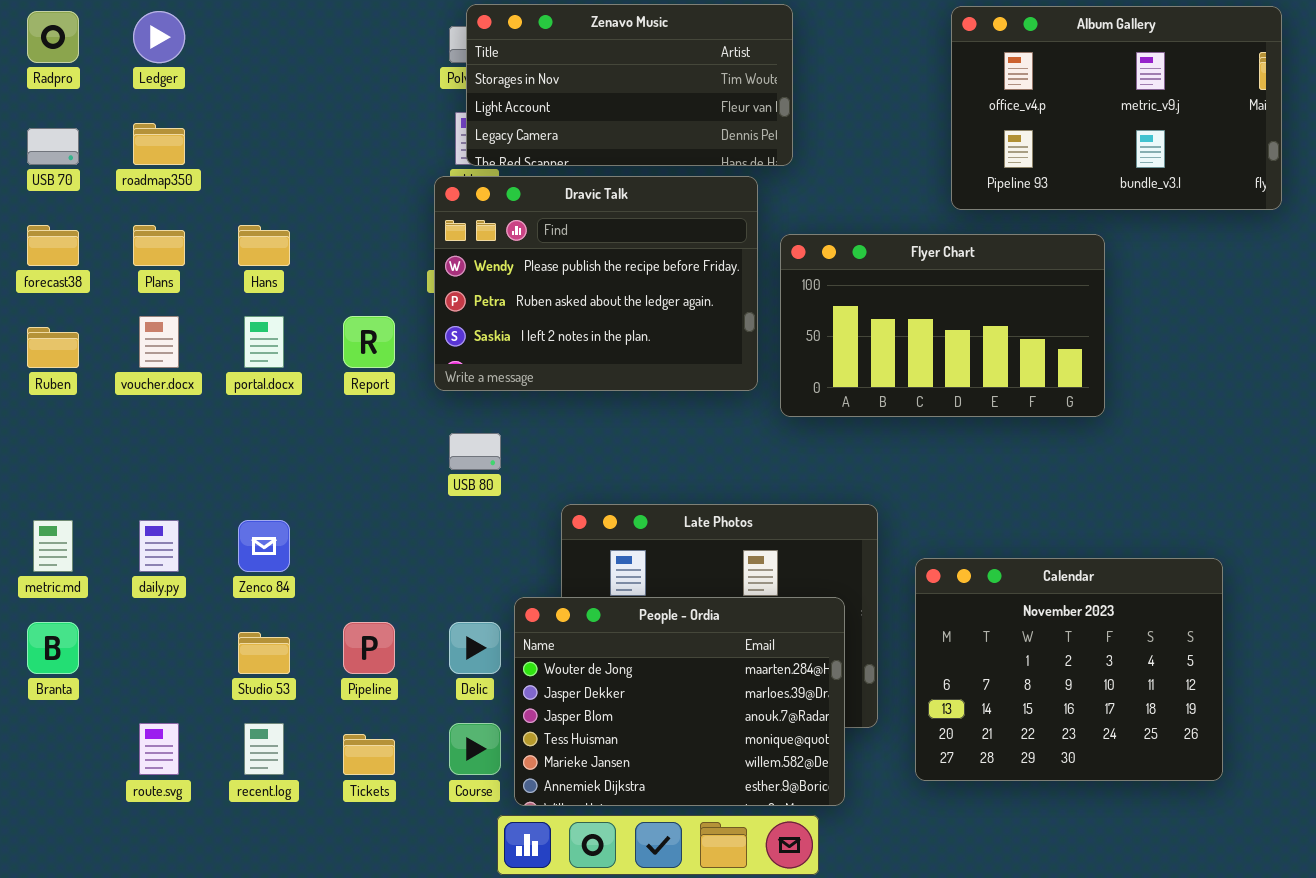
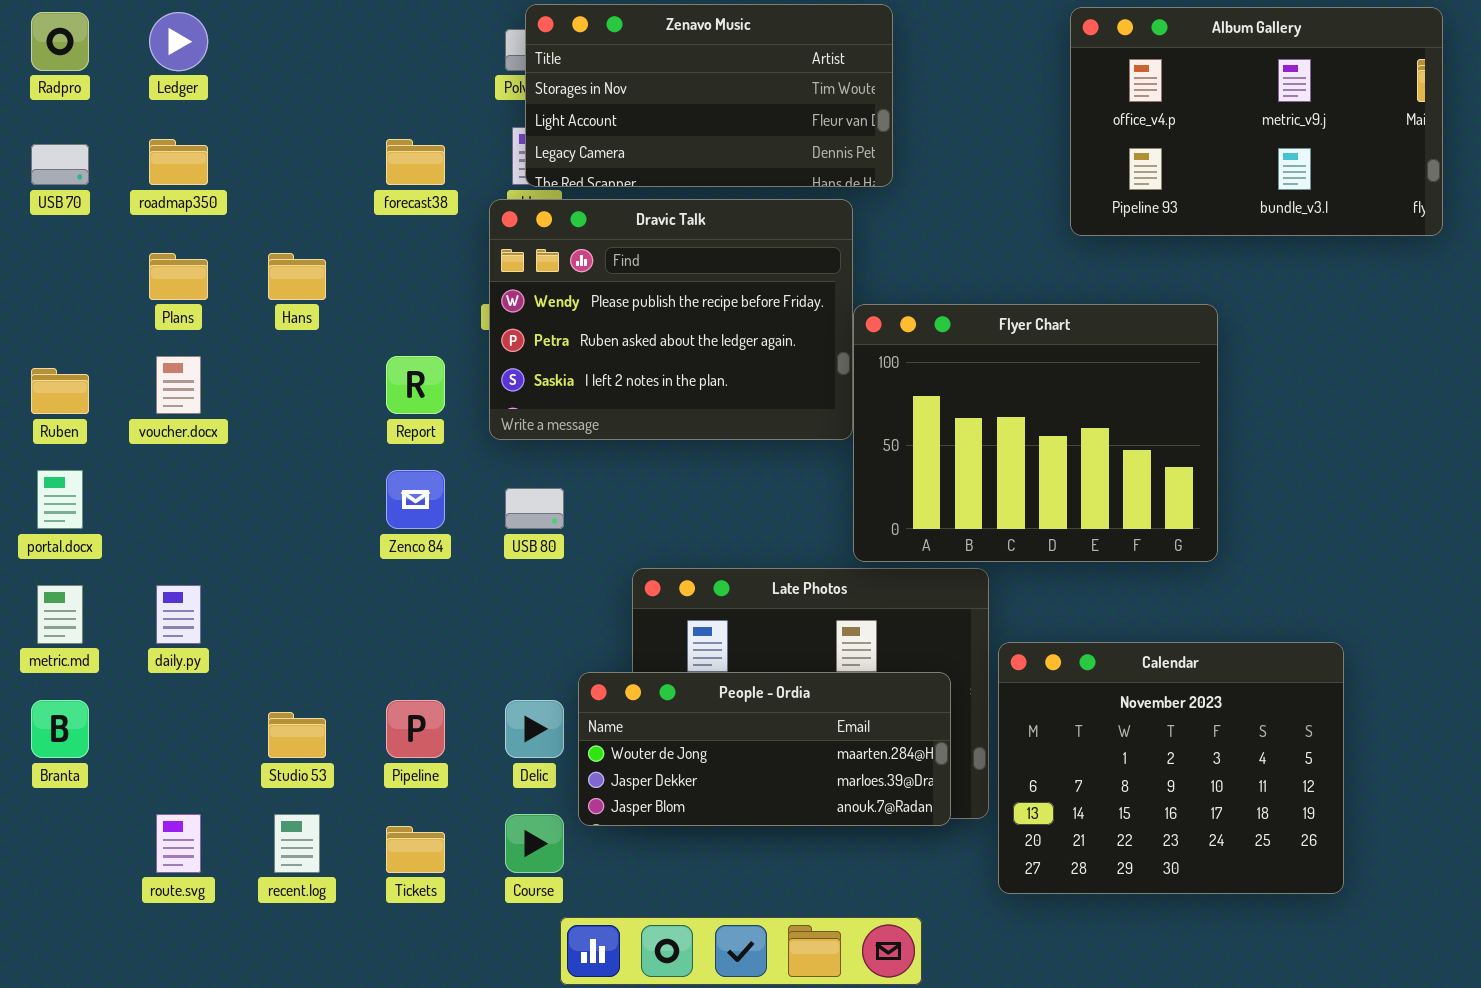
forecast38: [27,225,79,266] -> [386,139,445,185], moved
Flyer Chart: [780,234,1105,417] -> [853,304,1218,562], moved, resized
portal.docx: [244,316,284,368] -> [37,470,83,529], moved
Zenco 84: [238,520,290,572] -> [386,470,445,529], moved
Calendar: [915,558,1223,781] -> [998,642,1344,894], moved
People - Ordia: [514,597,845,806] -> [578,672,951,826], resized

